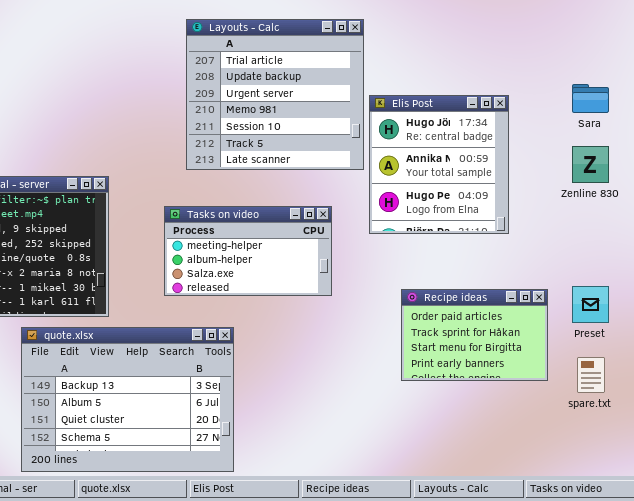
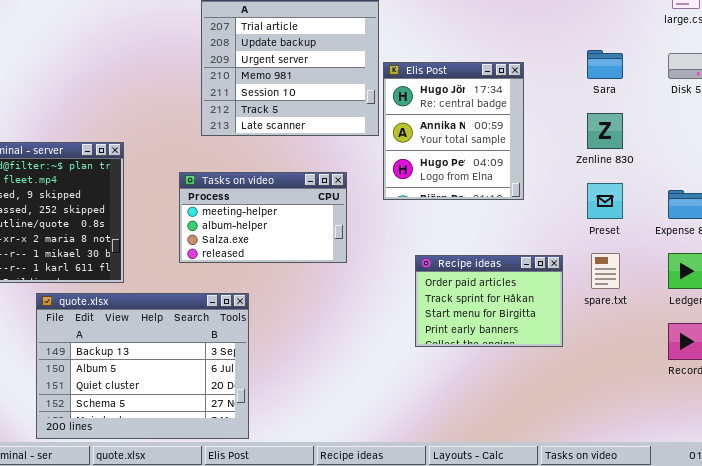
Preset: [572,286,609,323] -> [587,183,623,219], moved
spare.txt: [577,357,605,393] -> [591,253,620,289], moved

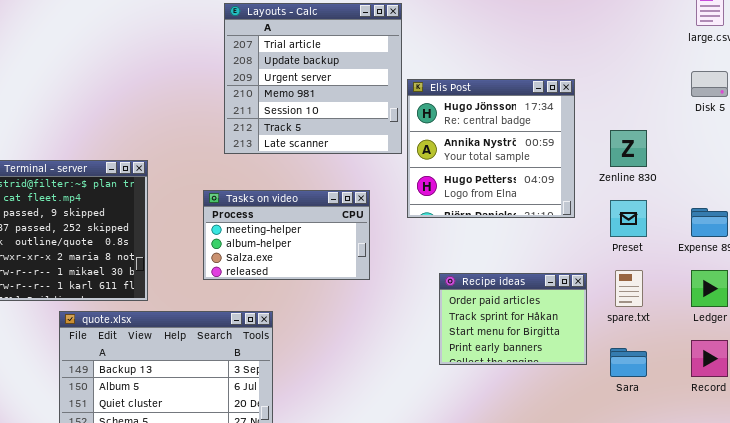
Sara: [587,50,623,79] -> [610,348,647,377], moved
Elis Post: [383,62,524,200] -> [407,79,575,218], resized

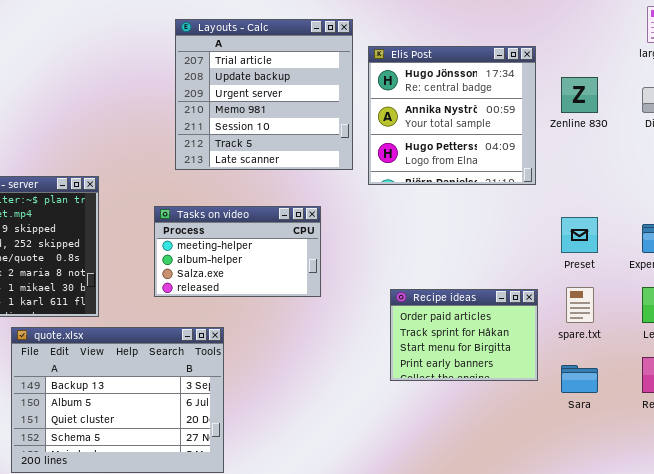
Elis Post: [407,79,575,218] -> [368,46,536,185], moved
Zenline 830: [610,130,647,167] -> [561,77,598,113], moved

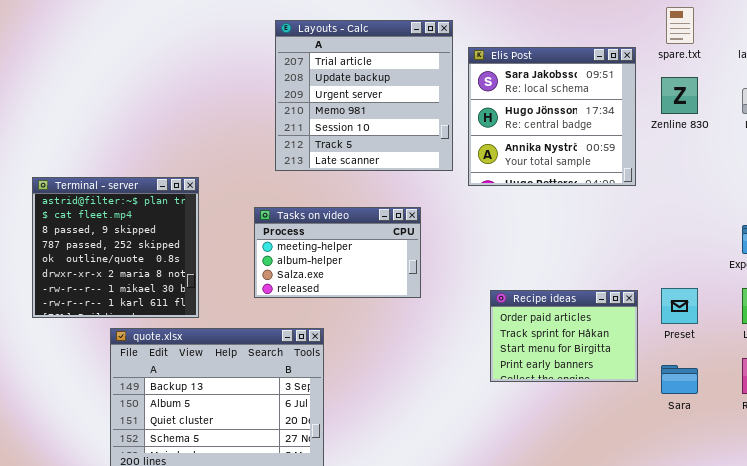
Elis Post: [368,46,536,185] -> [468,47,636,186], scrolled up 1 row
Preset: [561,217,598,253] -> [661,288,698,324], moved
spare.txt: [566,287,594,323] -> [666,7,694,44], moved

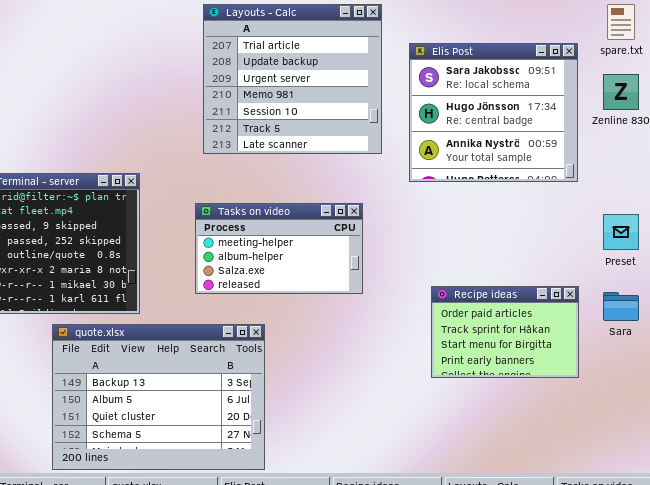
Layouts - Calc: [275,20,453,171] -> [203,4,382,154], moved
Preset: [661,288,698,324] -> [603,214,639,250], moved
Sara: [661,365,698,394] -> [603,292,639,321], moved

